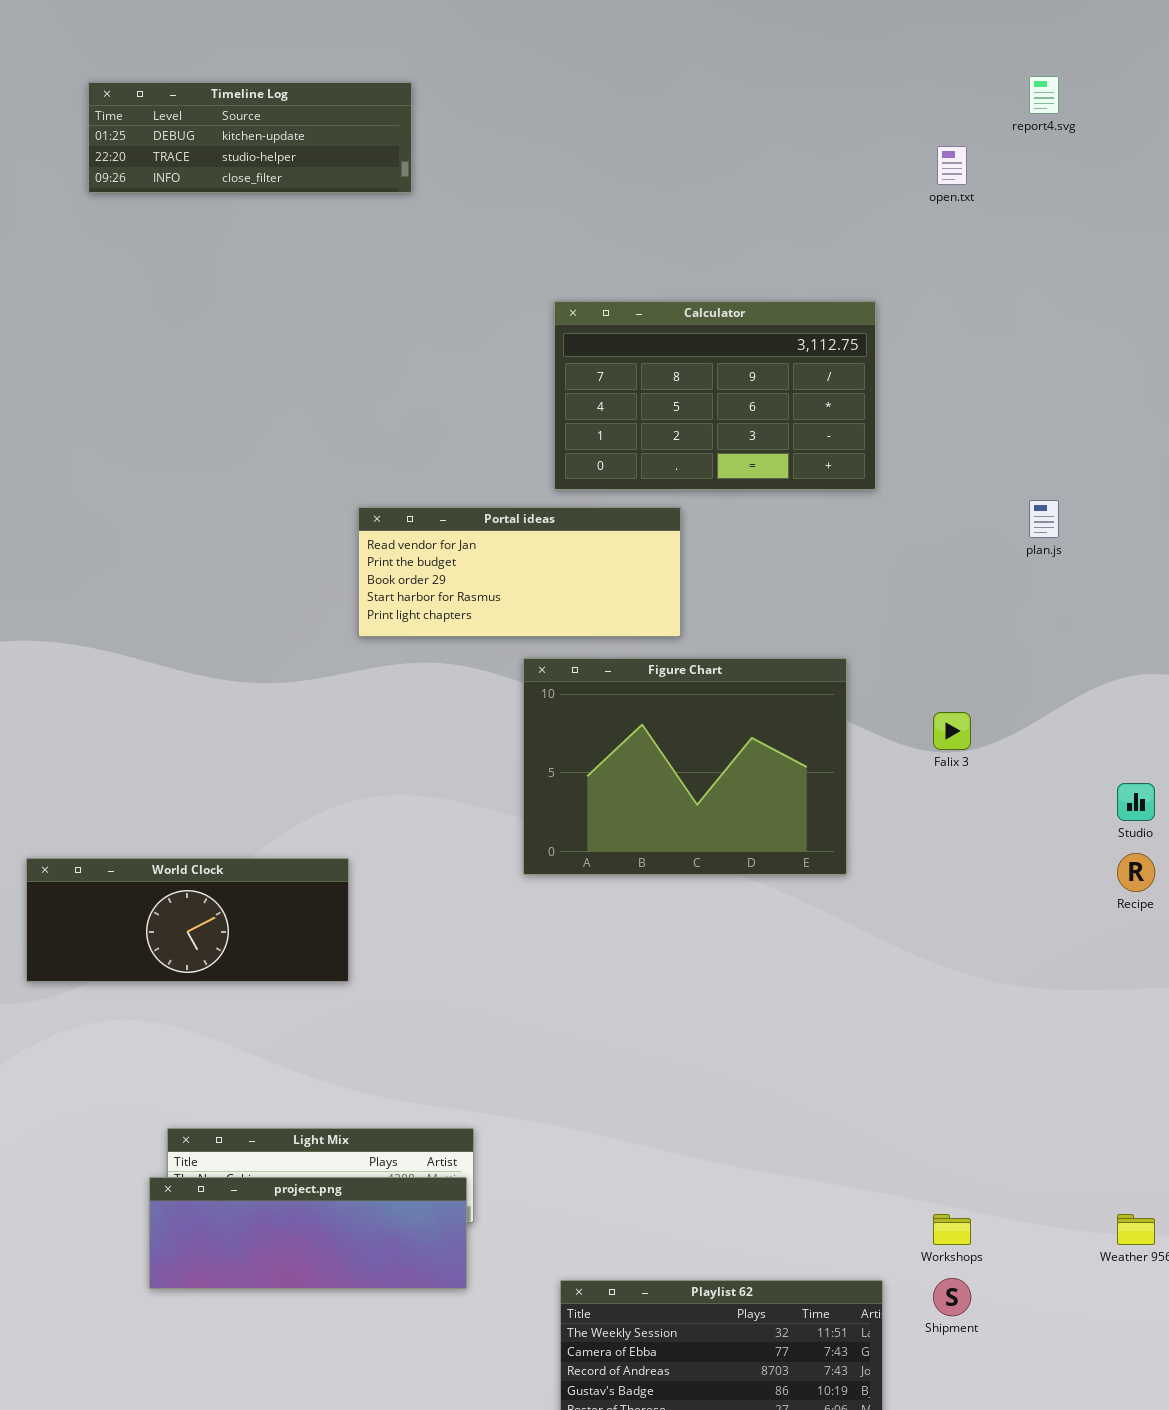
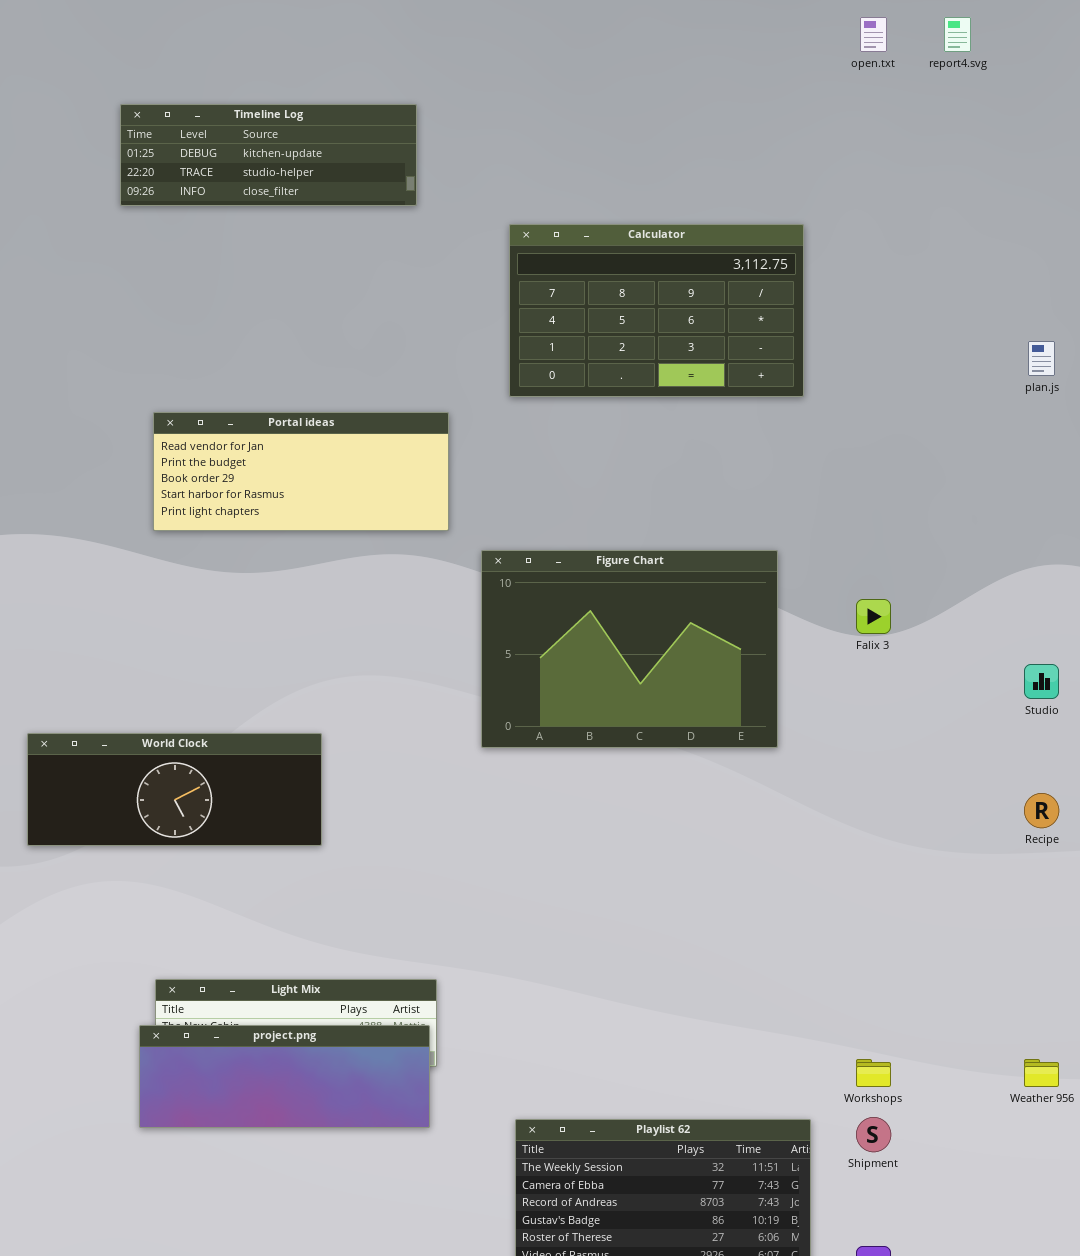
Timeline Log: [88,82,412,193] -> [120,104,417,206], moved
open.txt: [937,146,967,185] -> [860,17,887,52], moved
plan.js: [1029,500,1059,538] -> [1028,341,1055,376], moved
Portal ideas: [358,507,681,637] -> [153,412,449,531], moved
Recipe: [1117,853,1155,892] -> [1024,793,1059,828], moved

